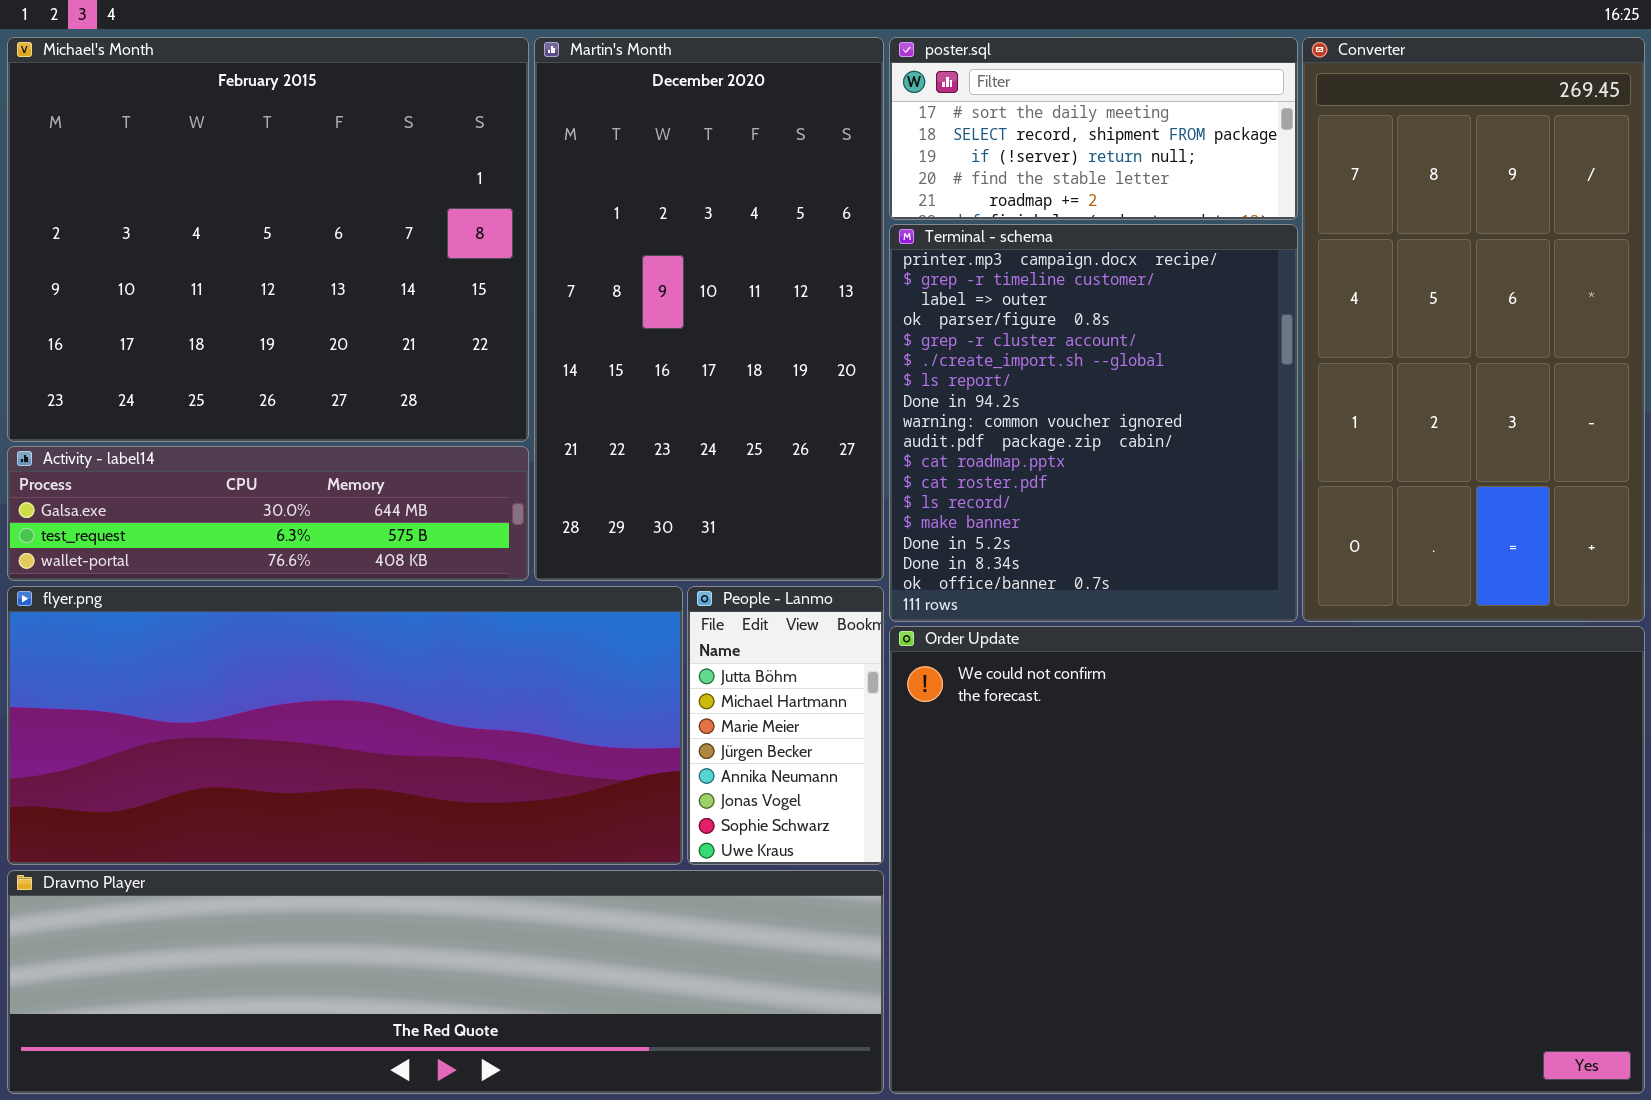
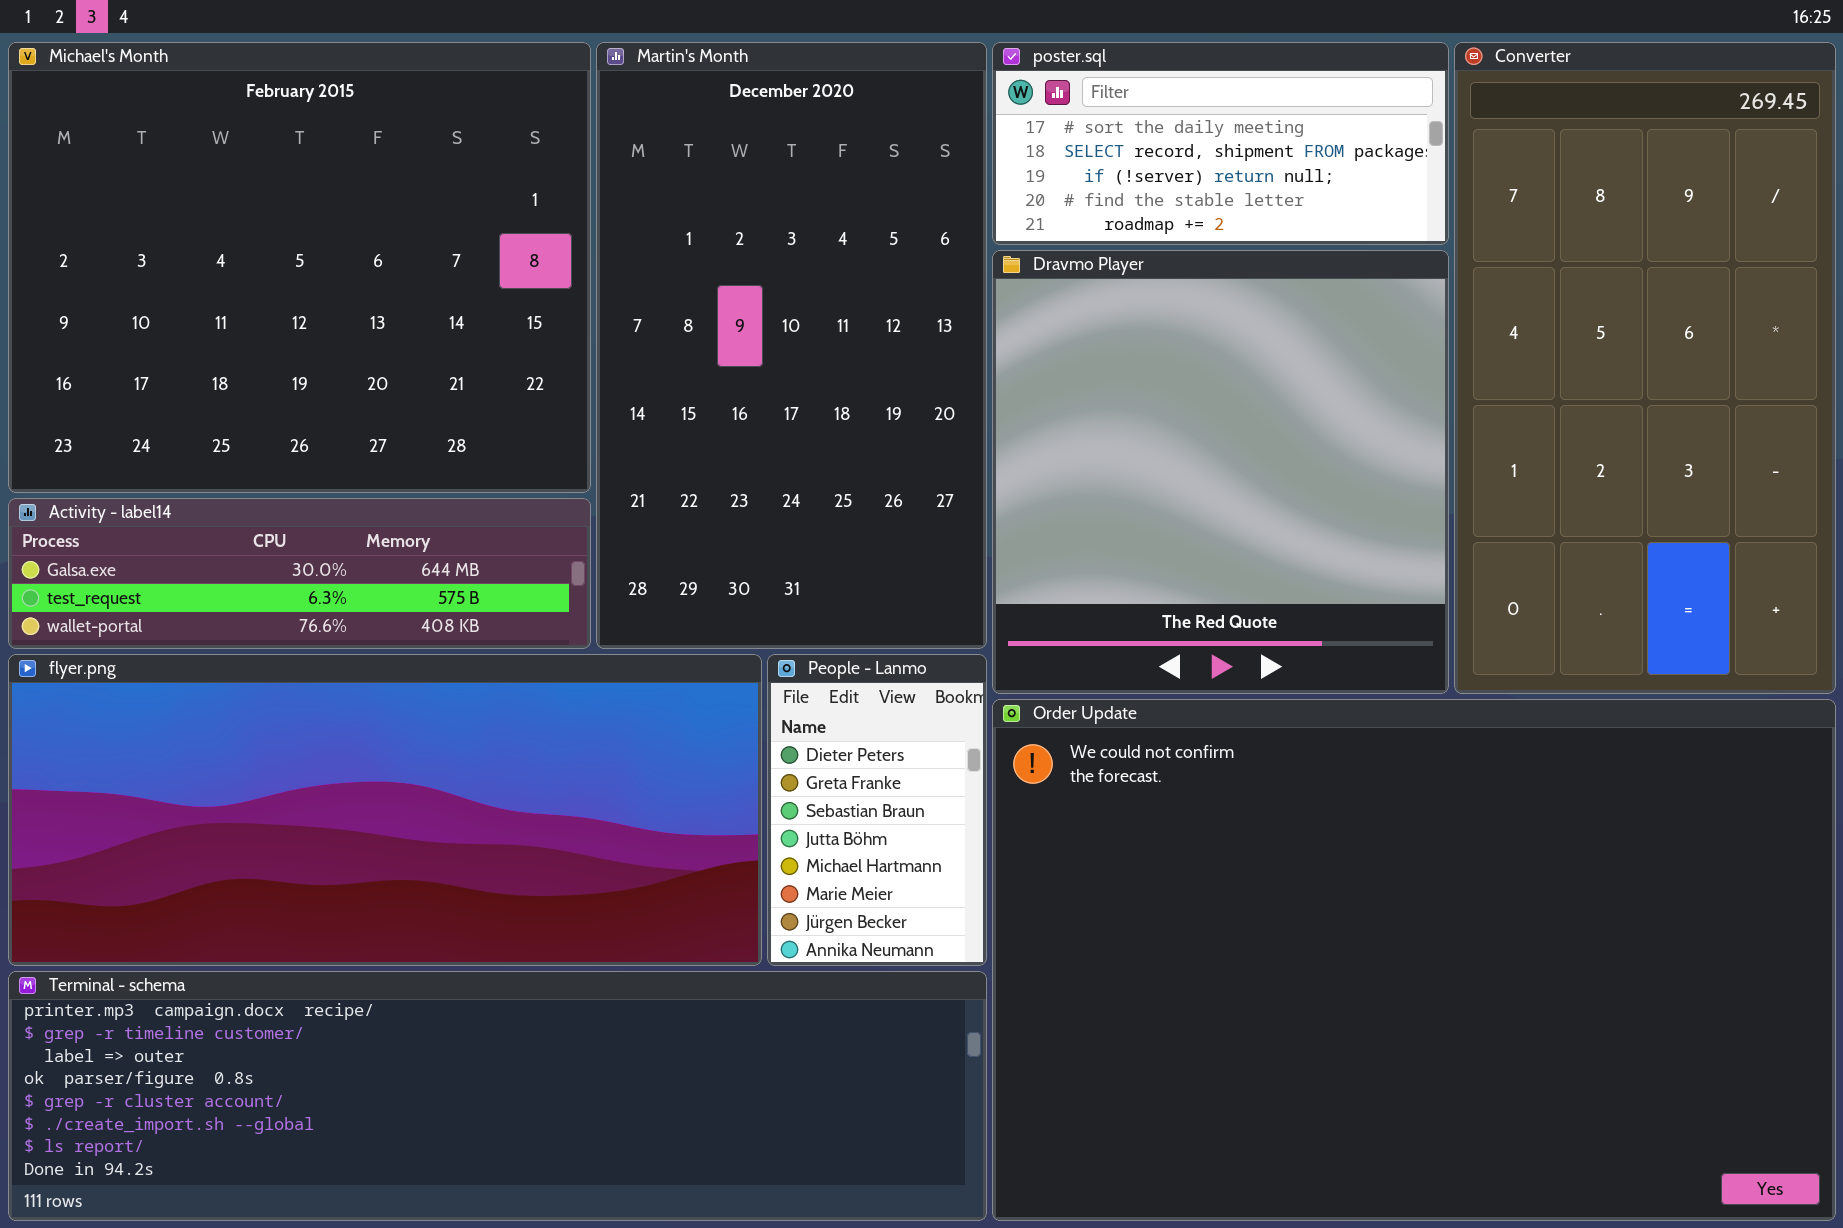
Terminal - schema: [889,224,1298,622] -> [8,971,987,1221], moved, resized
People - Lanmo: [687,586,884,865] -> [767,654,987,966], scrolled up 3 rows
Dravmo Player: [7,870,884,1094] -> [992,250,1449,694], moved, resized

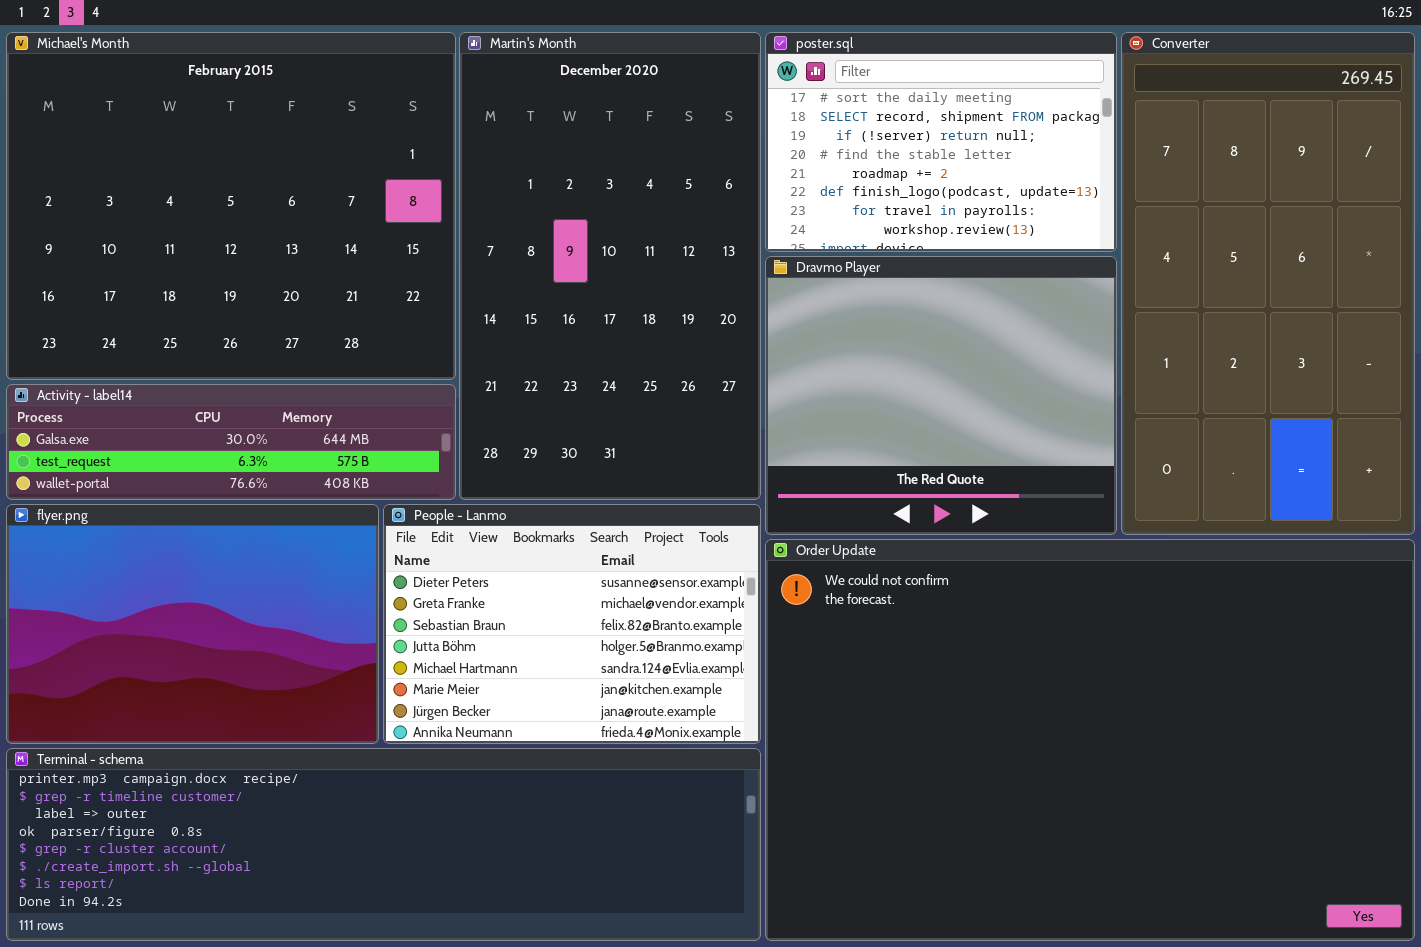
poster.sql: [992,42,1449,245] -> [765,32,1117,252], resized
Dravmo Player: [992,250,1449,694] -> [765,256,1117,535], resized
flyer.png: [8,654,762,966] -> [6,504,379,744], resized
People - Lanmo: [767,654,987,966] -> [383,504,761,744], resized

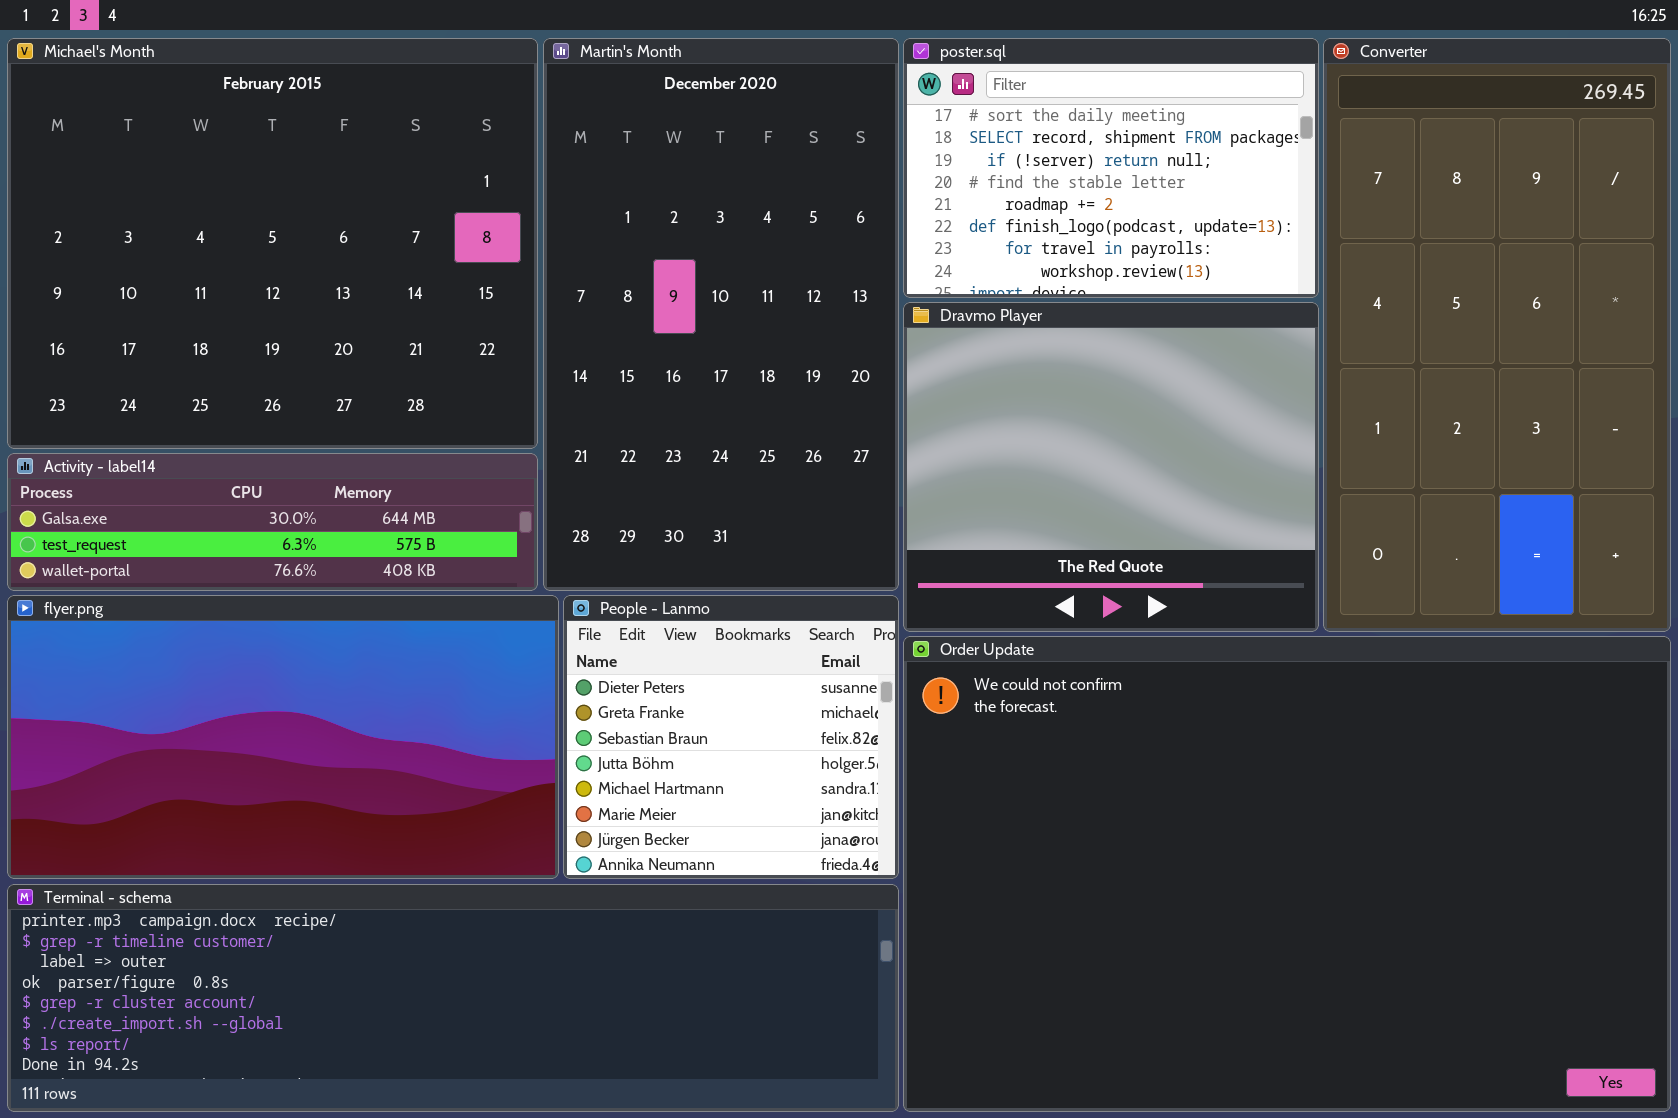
flyer.png: [6,504,379,744] -> [7,595,559,879], resized
People - Lanmo: [383,504,761,744] -> [563,595,899,879], resized

